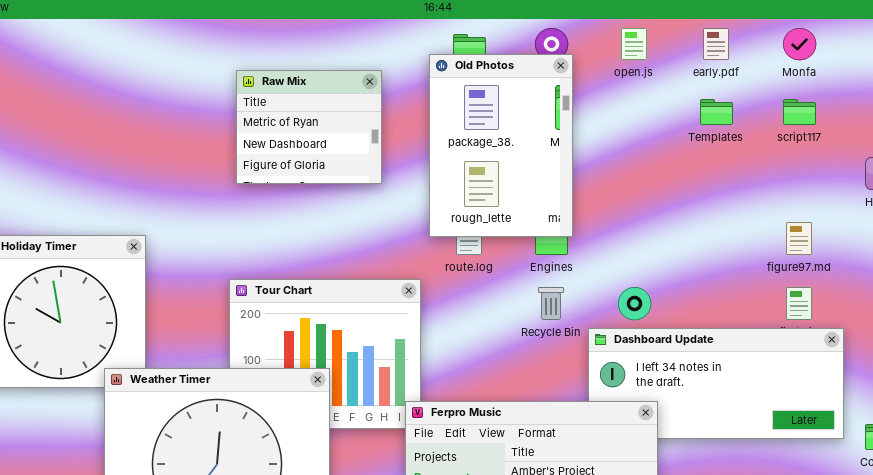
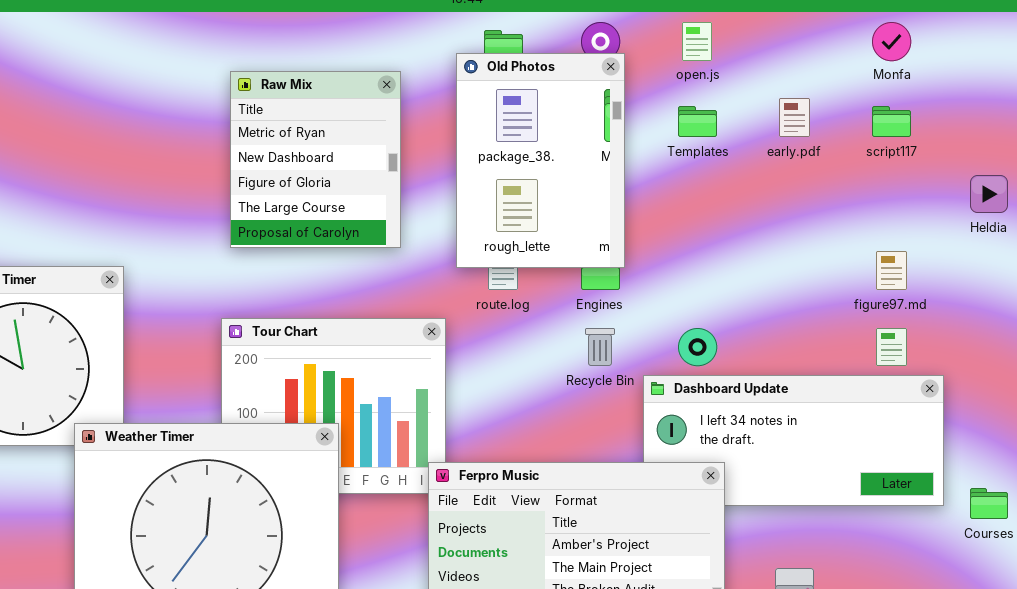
early.pdf: [703,28,729,60] -> [779,98,810,137], moved
Raw Mix: [236,70,382,184] -> [230,71,401,248], resized
Templates: [700,99,733,125] -> [678,106,717,137], moved

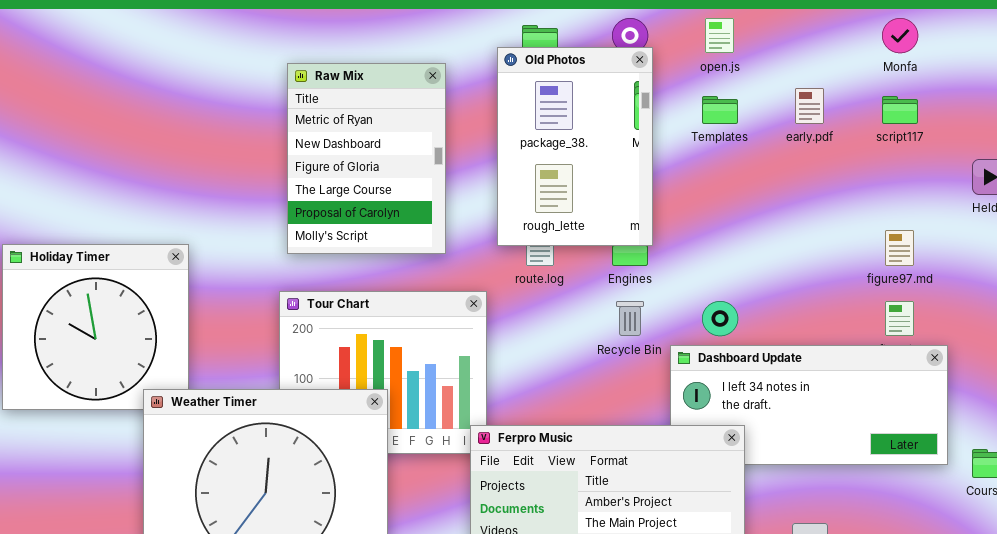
Raw Mix: [230,71,401,248] -> [287,63,446,254], resized

